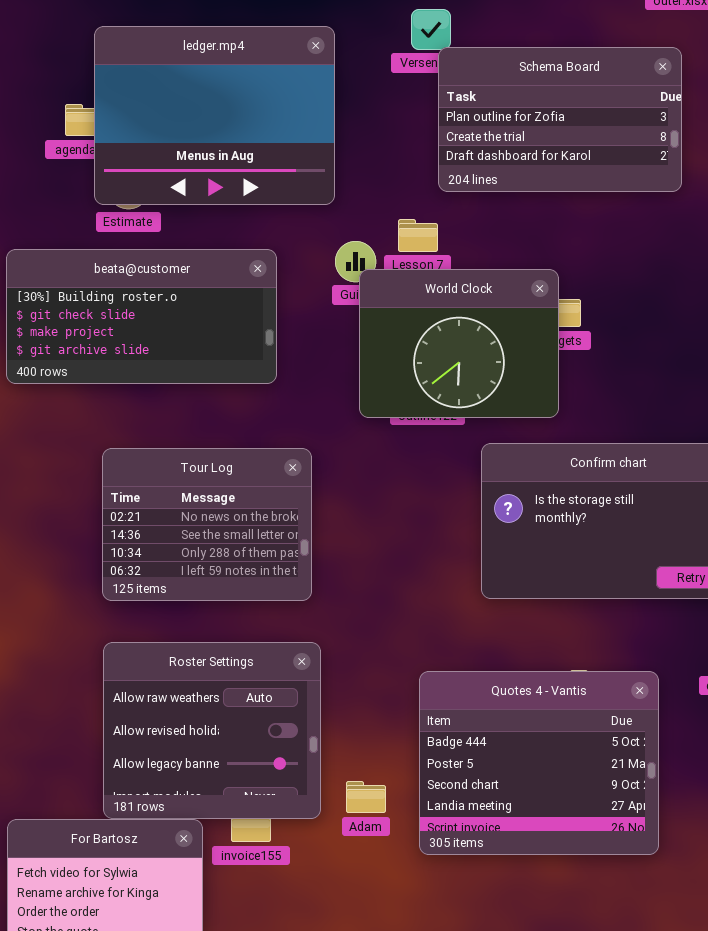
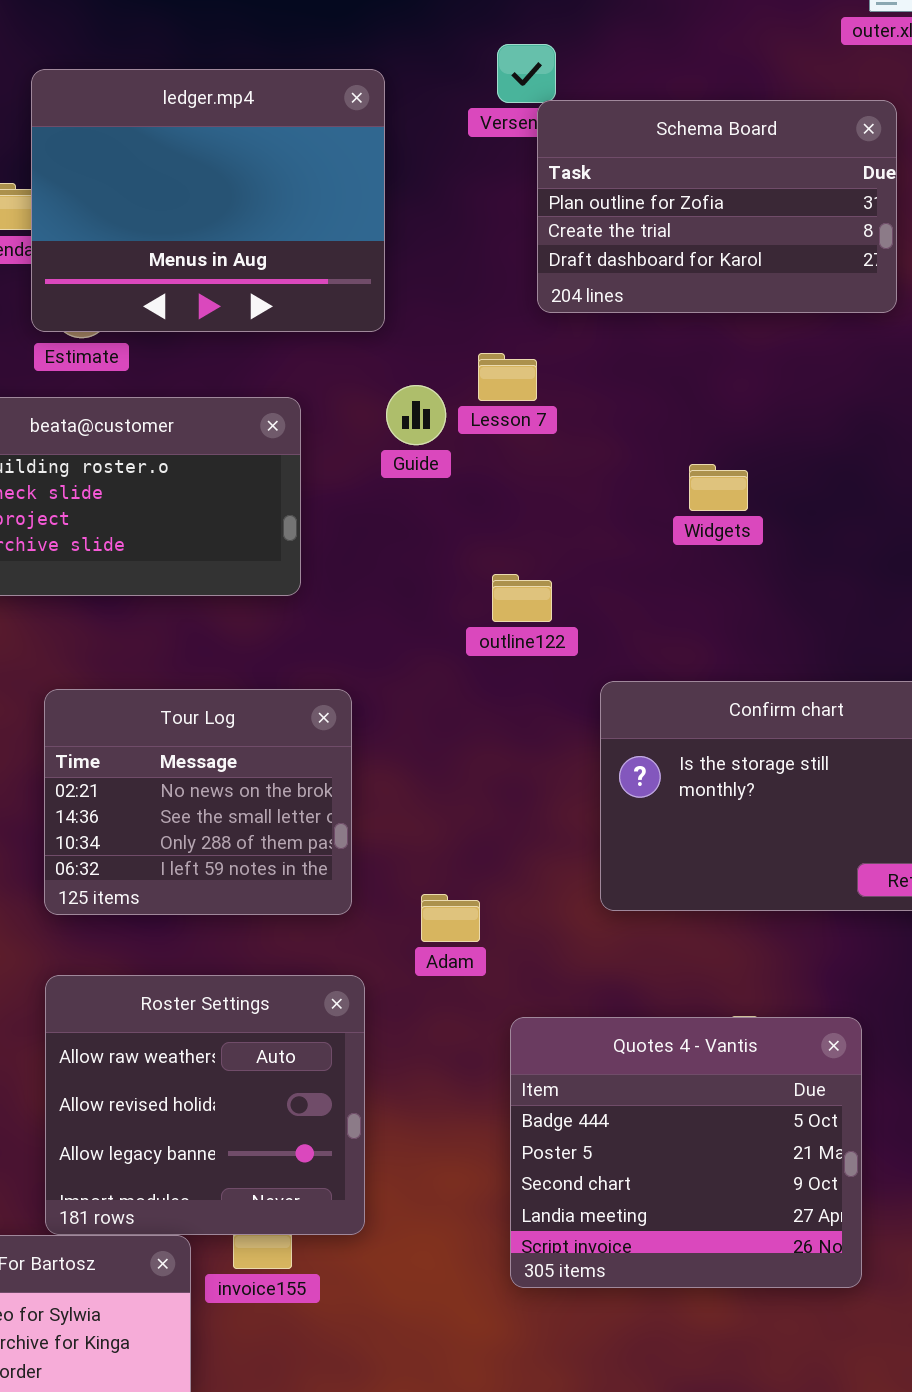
World Clock: [359,269,559,418] -> none, closed
Adam: [346,781,386,813] -> [421,894,480,942], moved

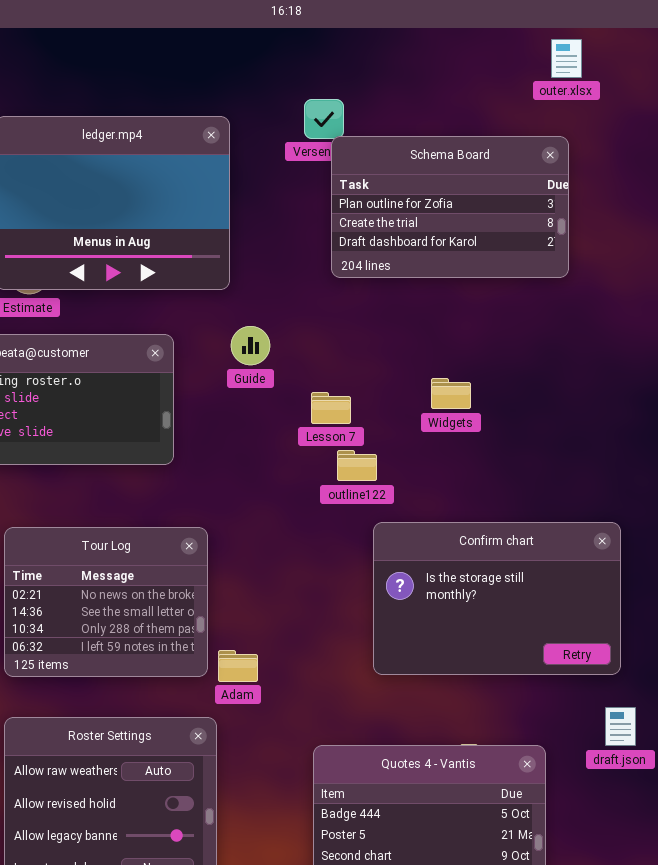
Lesson 7: [478,353,537,401] -> [311,392,351,424], moved
outline122: [492,574,552,622] -> [337,450,377,481], moved
Adam: [421,894,480,942] -> [218,650,258,682], moved

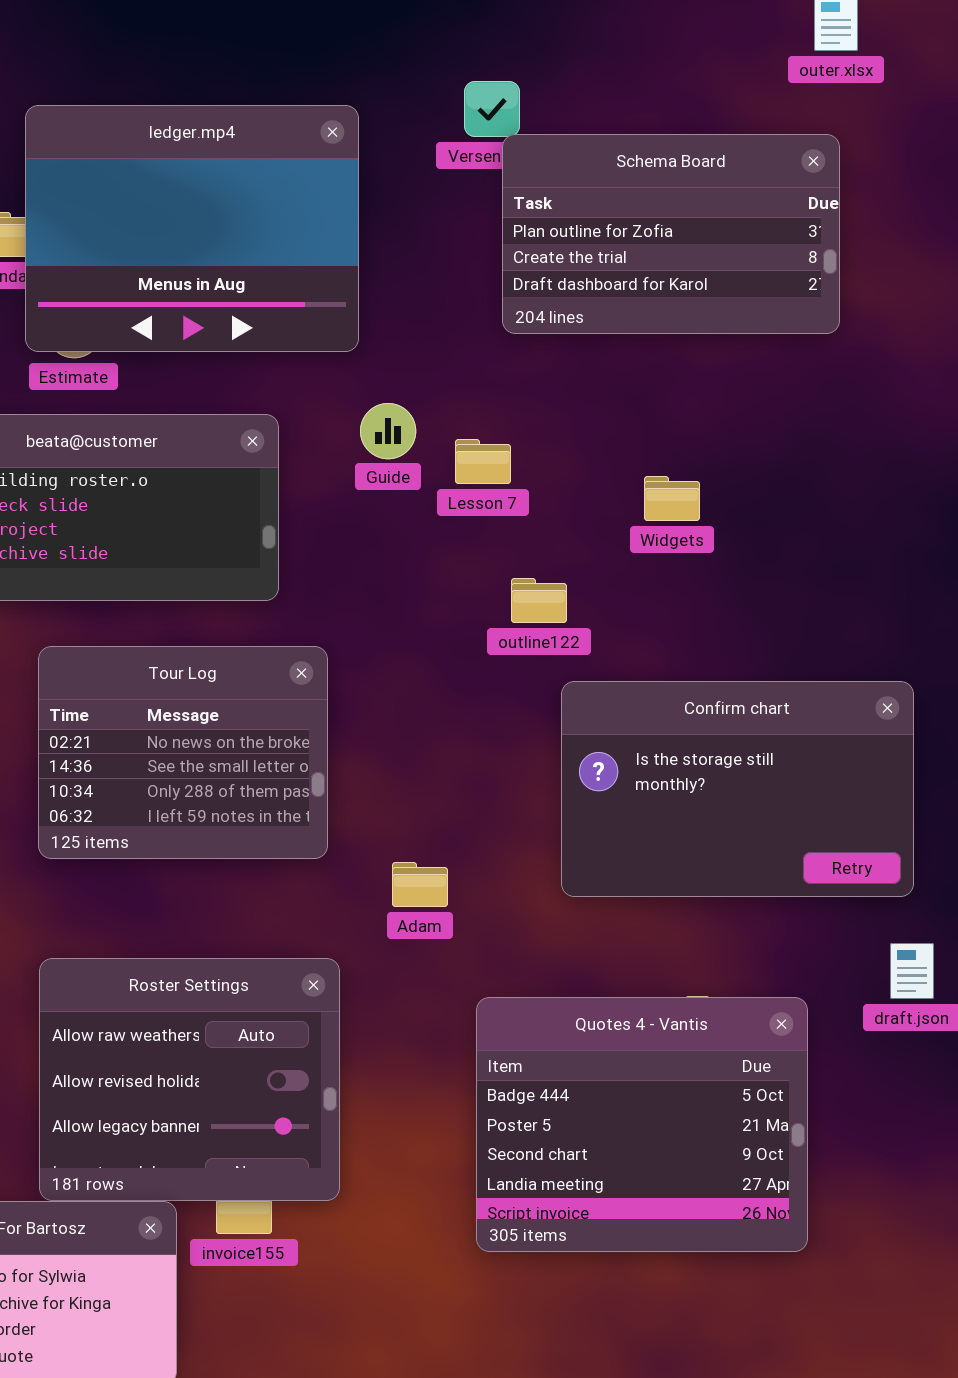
Lesson 7: [311,392,351,424] -> [455,439,511,484], moved
Tour Log: [4,527,208,677] -> [38,646,328,859], moved
Adam: [218,650,258,682] -> [392,862,448,907], moved

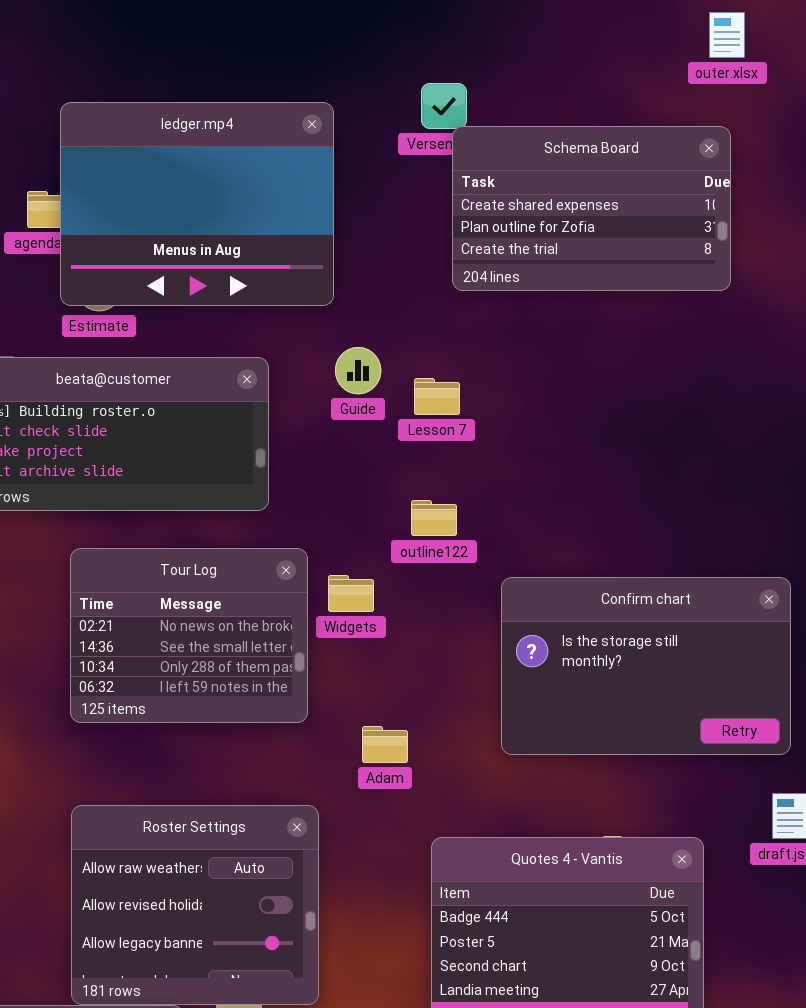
Schema Board: [502,134,840,334] -> [452,126,731,291], scrolled up 1 row
Widgets: [644,476,700,521] -> [328,575,374,612], moved
outline122: [511,578,567,623] -> [411,500,457,536], moved

